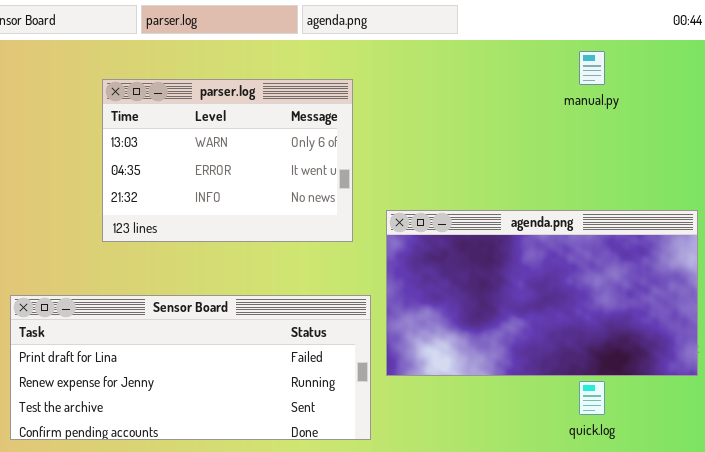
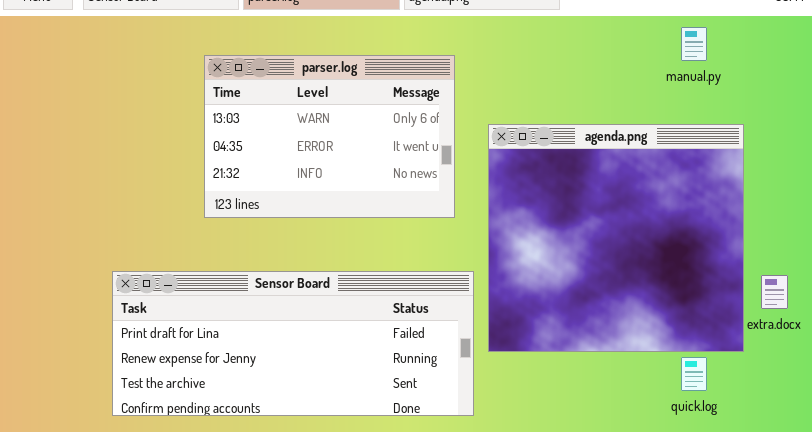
agenda.png: [386,210,698,376] -> [488,124,744,352], resized

